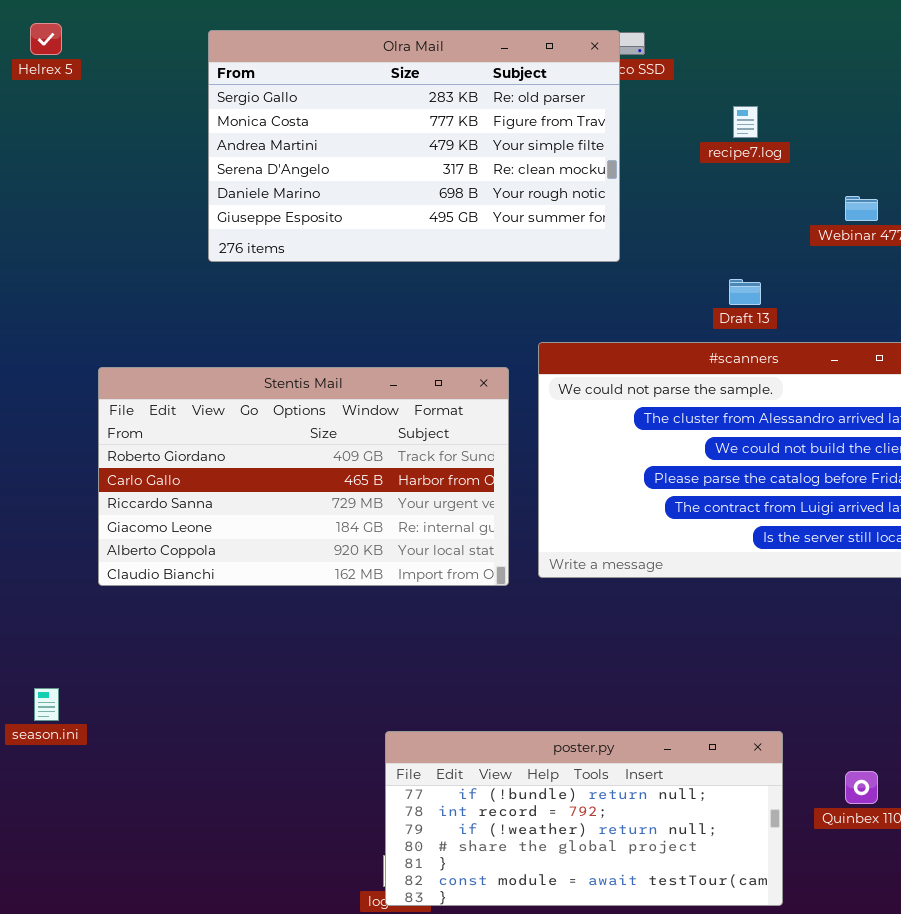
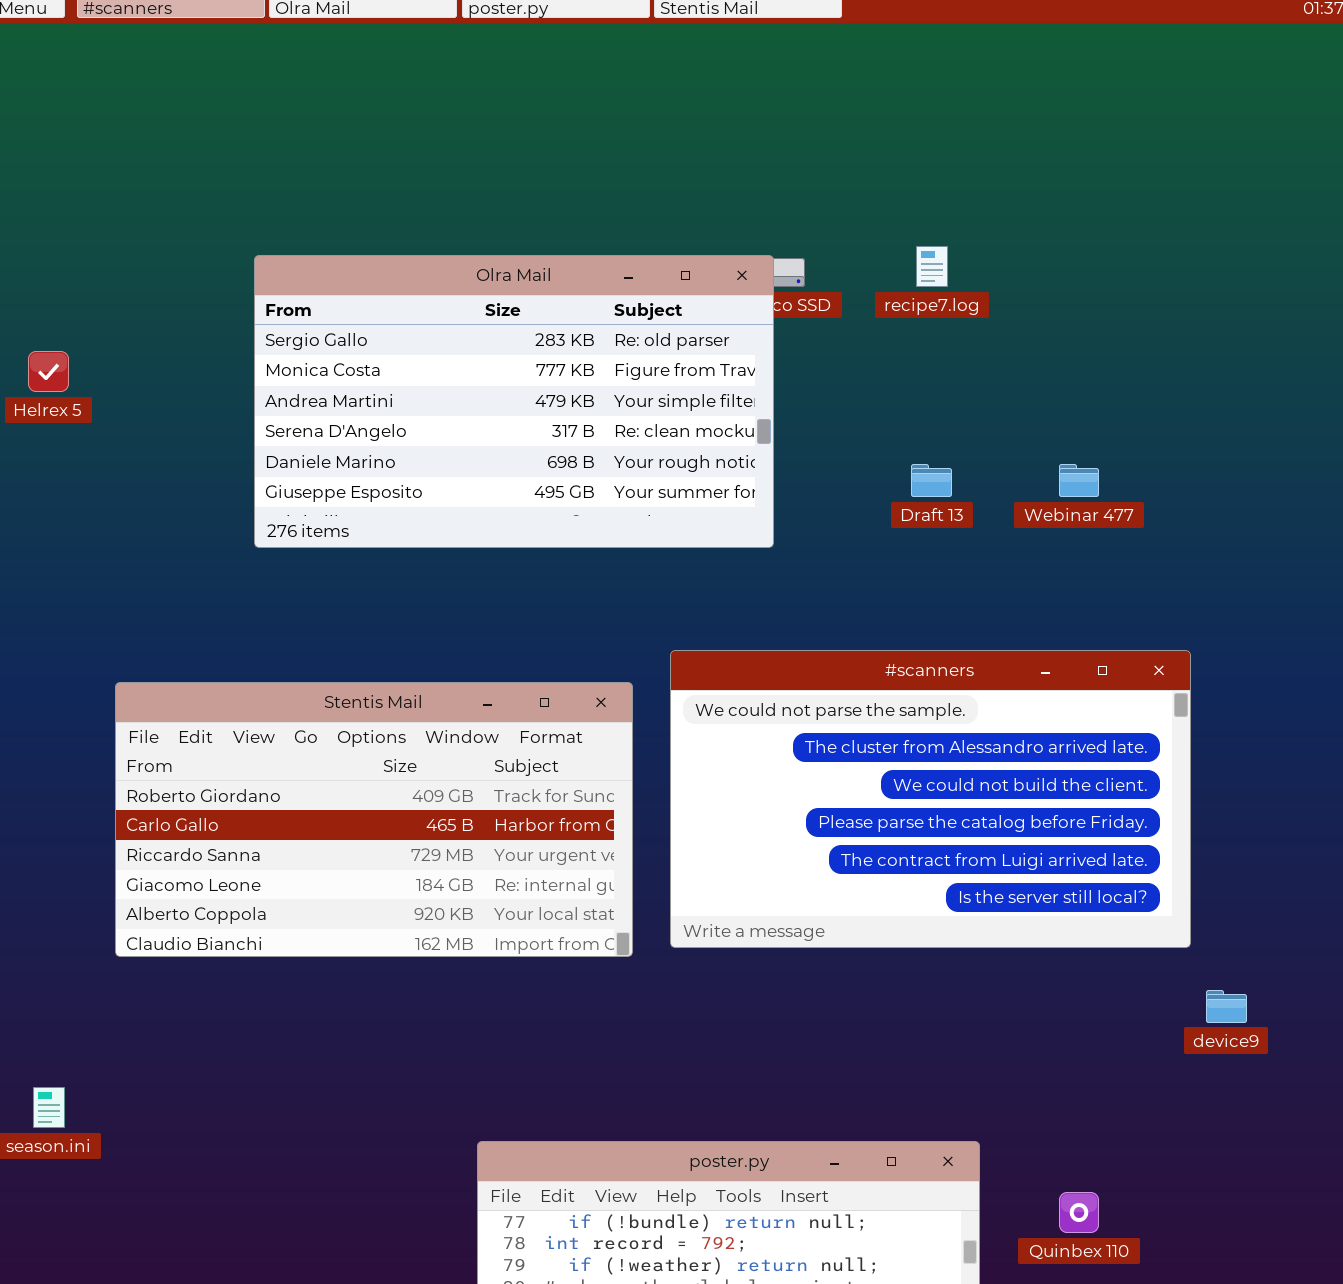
Helrex 5: [30,23,62,55] -> [28,351,69,392], moved
recipe7.log: [733,106,758,138] -> [916,246,948,287], moved
Draft 13: [729,279,761,305] -> [911,464,952,497], moved

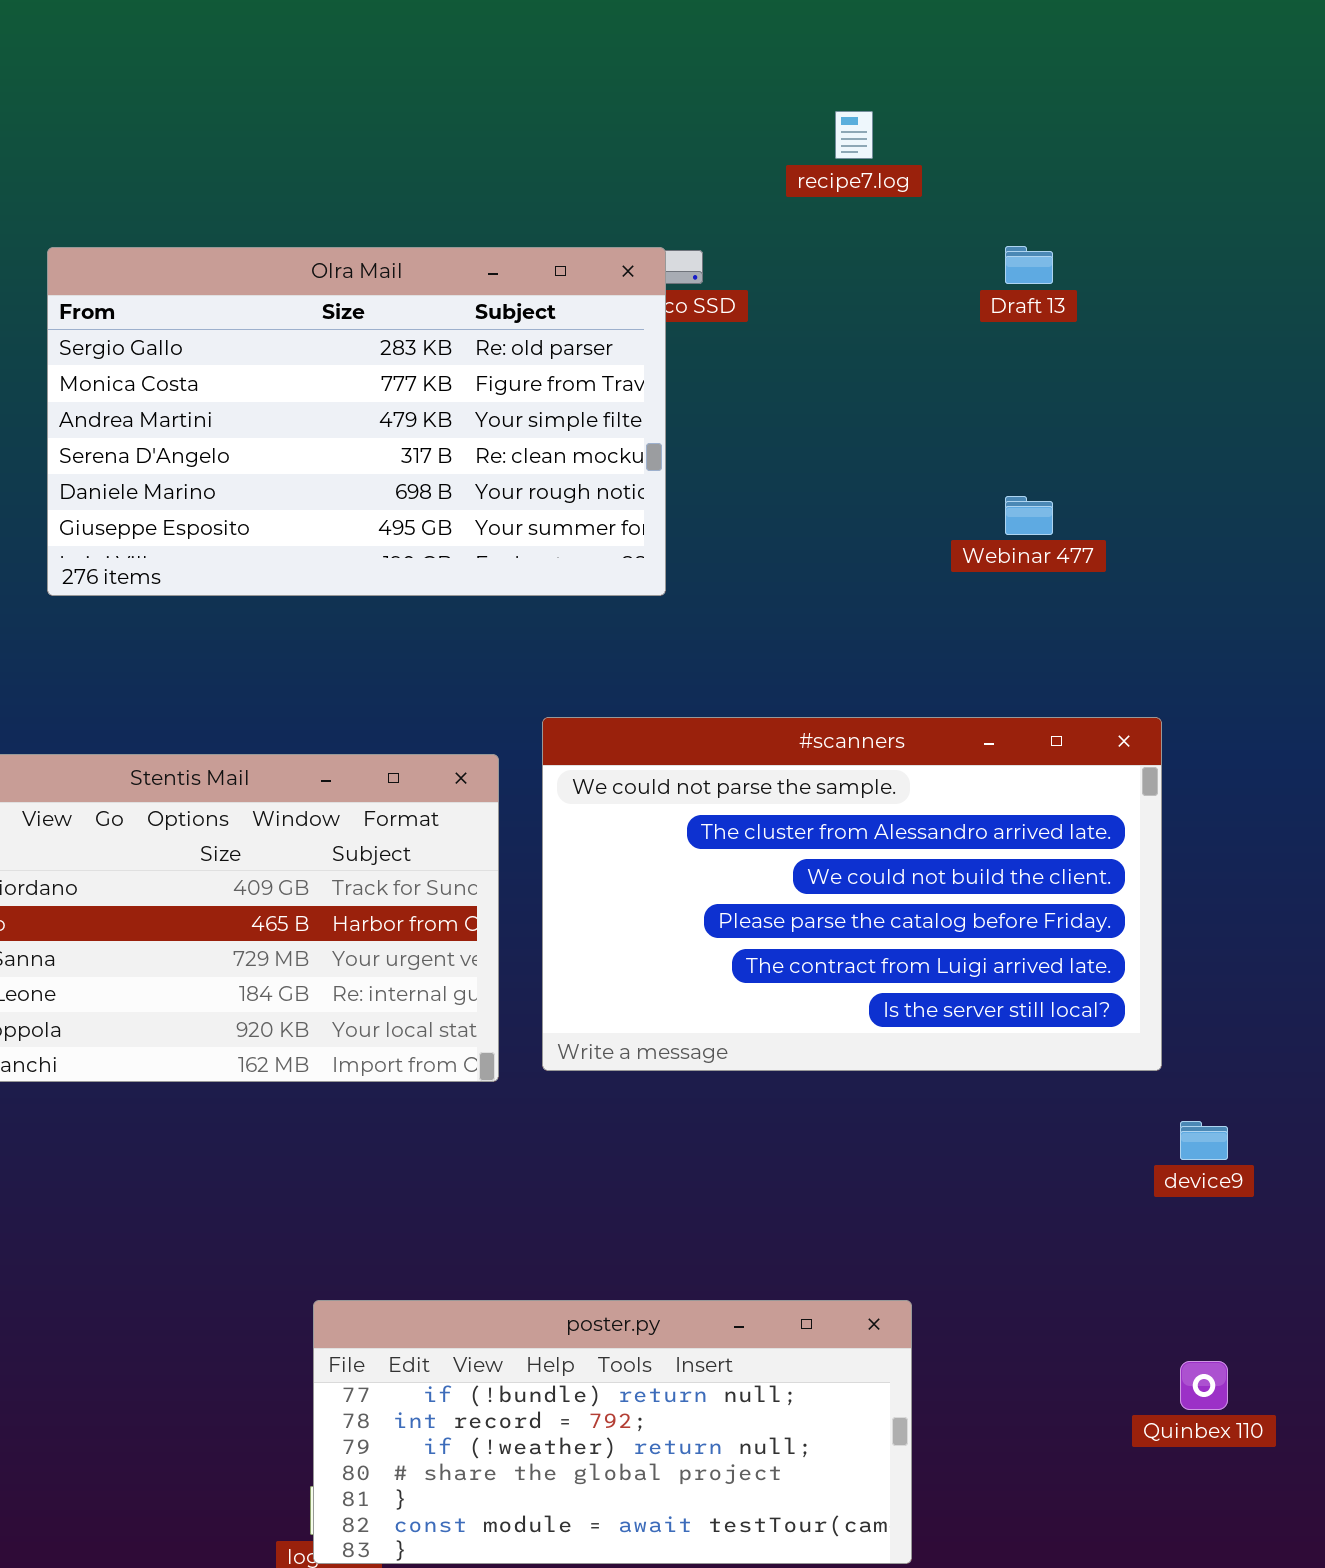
recipe7.log: [916,246,948,287] -> [835,111,873,159], moved
Draft 13: [911,464,952,497] -> [1005,246,1053,284], moved
Quinbex 110: [1059,1192,1099,1233] -> [1180,1361,1228,1410], moved

